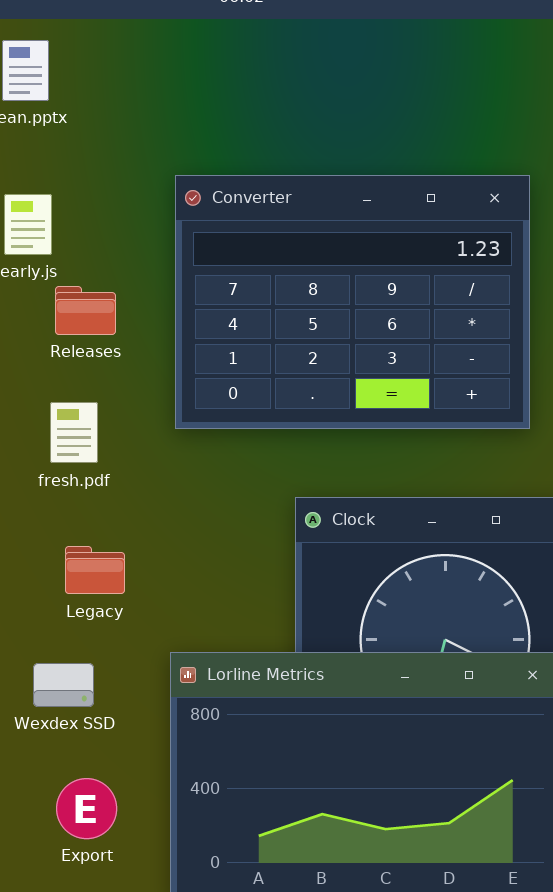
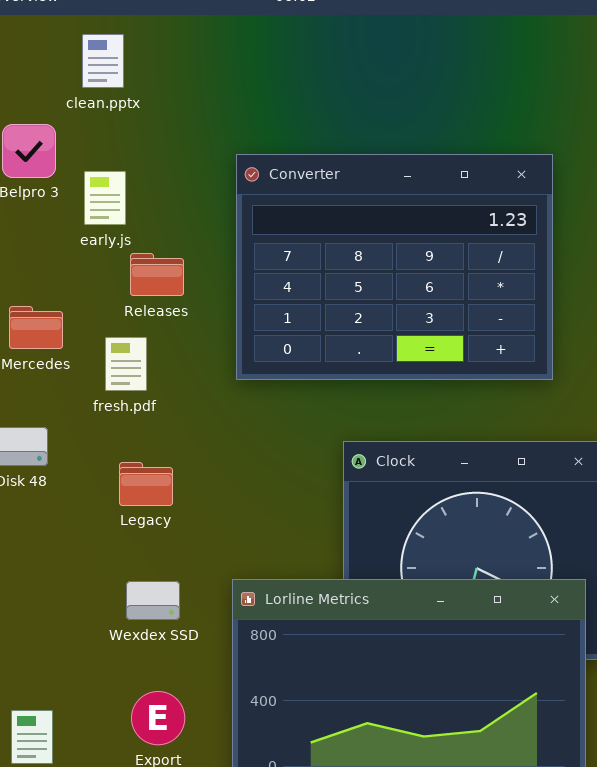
fresh.pdf: [50,402,98,463] -> [105,337,147,391], moved
Legacy: [65,546,125,594] -> [119,462,173,506], moved
Wexdex SSD: [33,663,94,707] -> [126,581,180,620], moved

